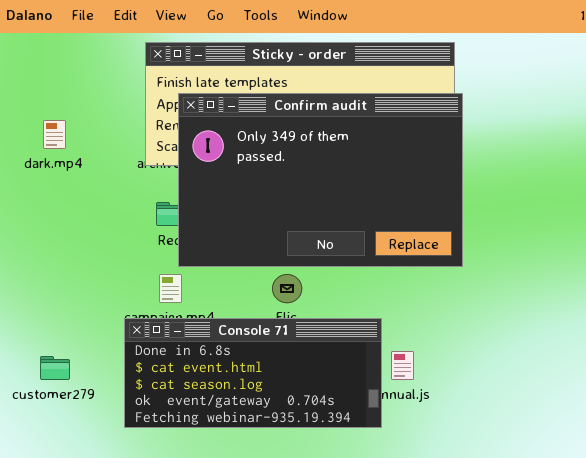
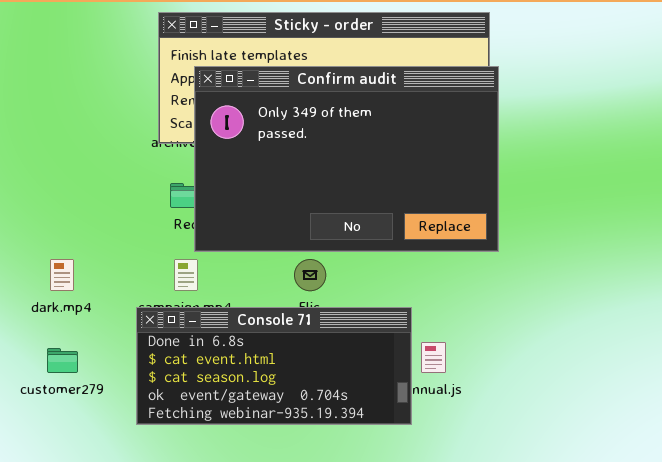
dark.mp4: [43,120,66,149] -> [50,259,74,291], moved

